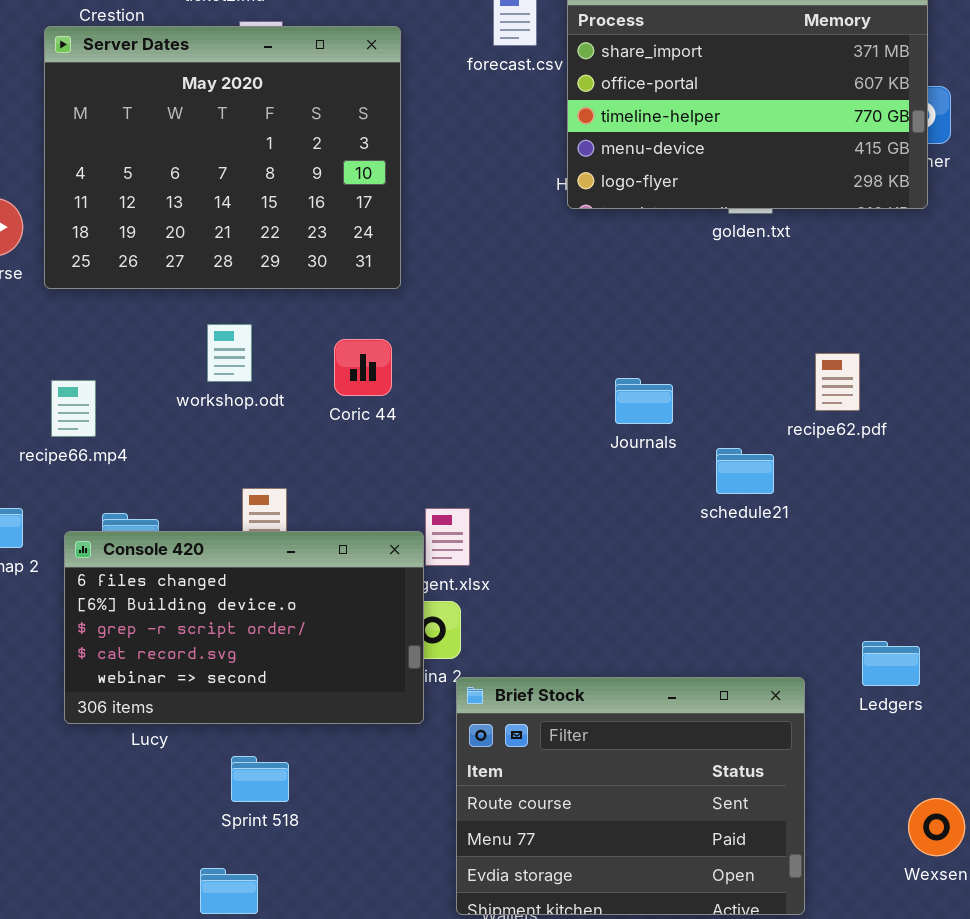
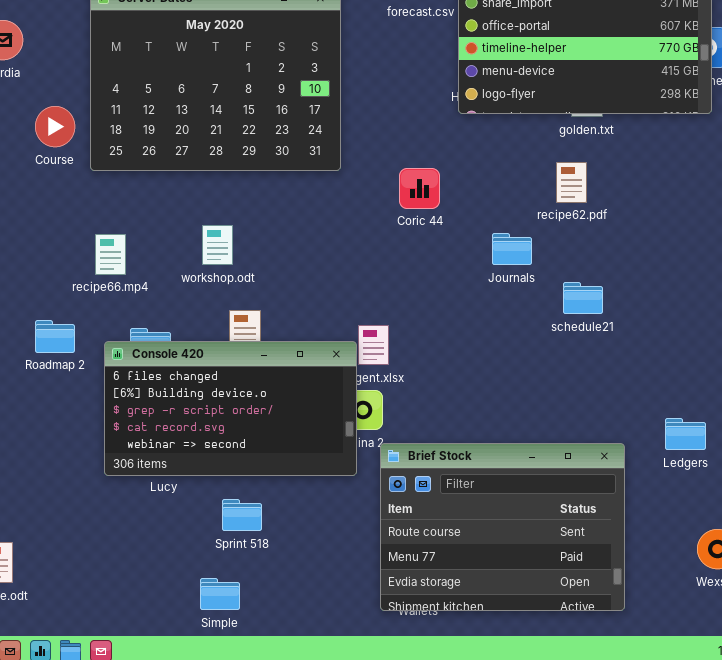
workshop.odt: [207,324,252,382] -> [202,225,233,265], moved
Coric 44: [334,339,392,396] -> [399,168,440,209], moved
recipe62.pdf: [815,353,860,411] -> [556,162,587,203], moved

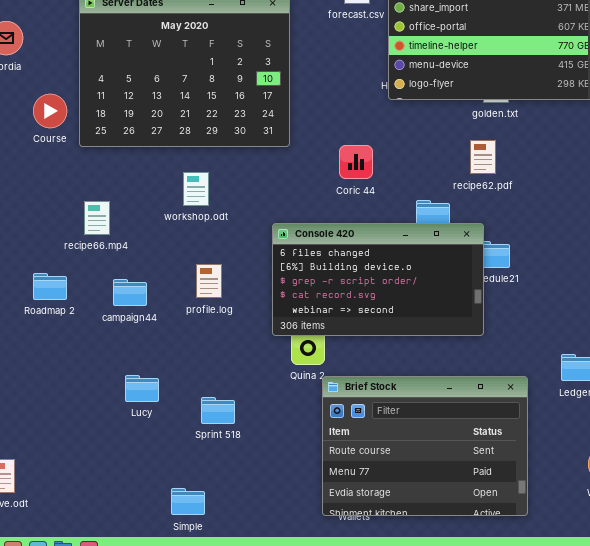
workshop.odt: [202,225,233,265] -> [183,172,209,206], moved
Console 420: [104,341,357,476] -> [272,223,484,336], moved
Sprint 518: [222,499,262,531] -> [201,397,235,424], moved

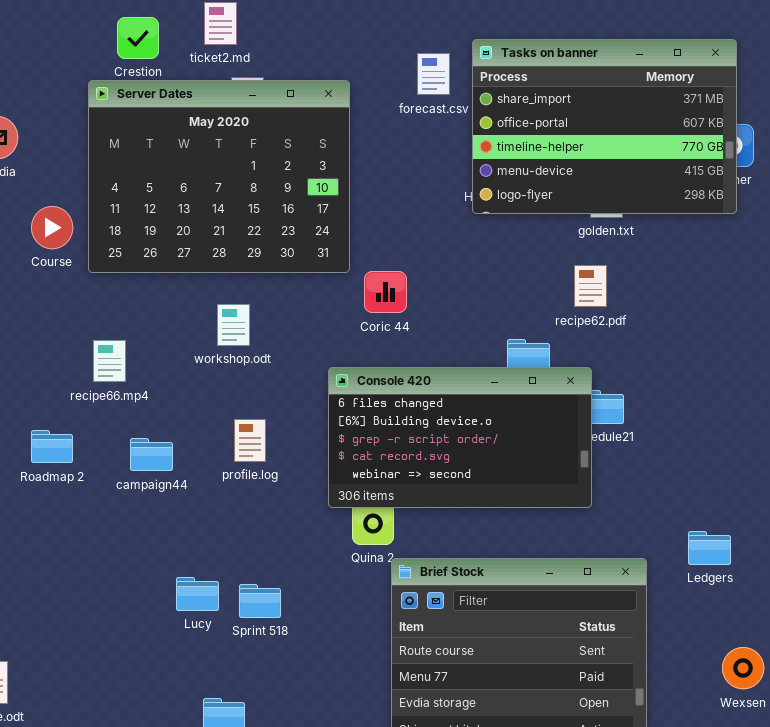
Coric 44: [339,145,373,179] -> [364,271,407,313], moved
Lucy: [125,375,159,402] -> [176,577,219,611], moved

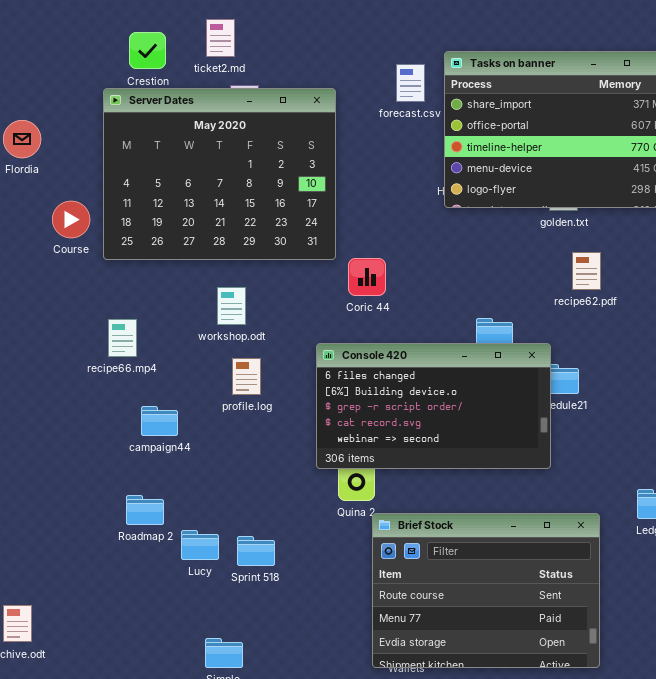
recipe62.pdf: [574,265,607,307] -> [572,252,601,290], moved
profile.log: [234,419,266,462] -> [232,358,261,395], moved
Roadmap 2: [31,430,73,463] -> [126,495,164,525], moved

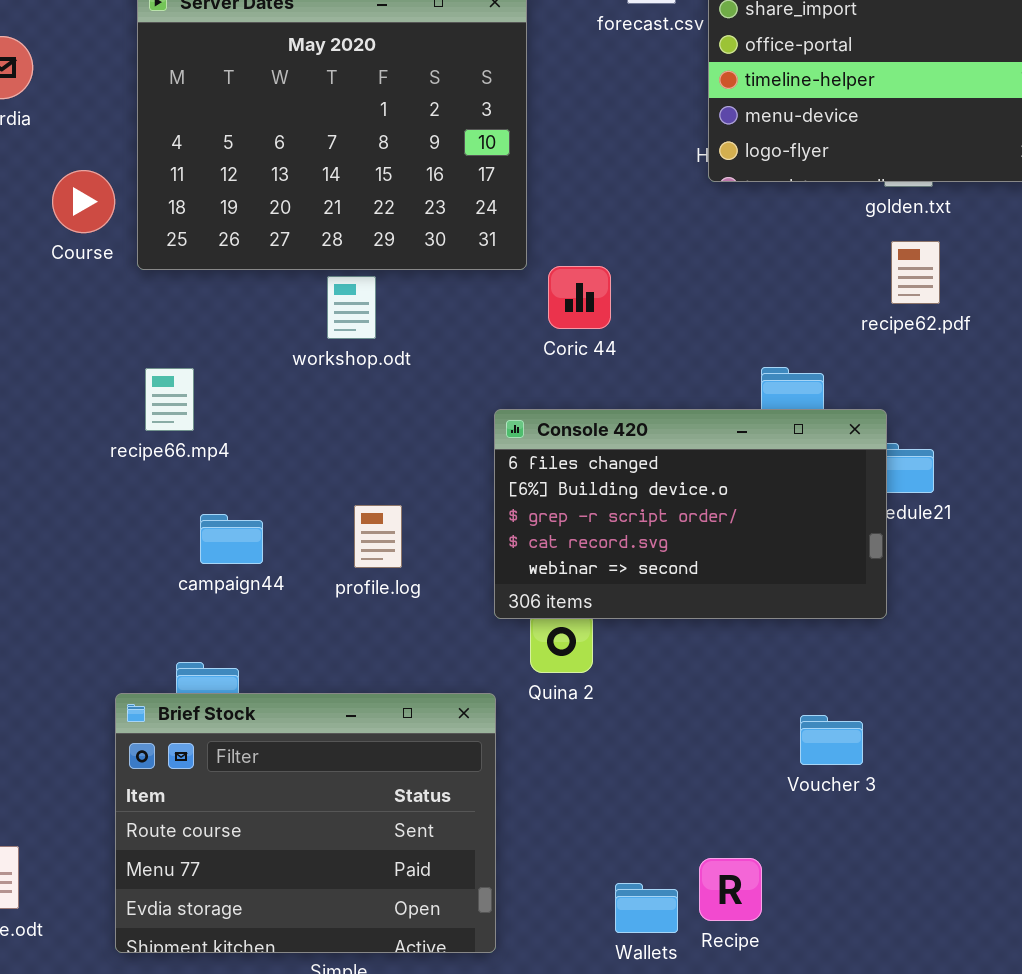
recipe62.pdf: [572,252,601,290] -> [891,241,940,304], moved
workshop.odt: [217,287,246,325] -> [327,276,376,339], moved
profile.log: [232,358,261,395] -> [354,505,402,568], moved
Brief Stock: [372,513,600,668] -> [115,693,496,953], moved

